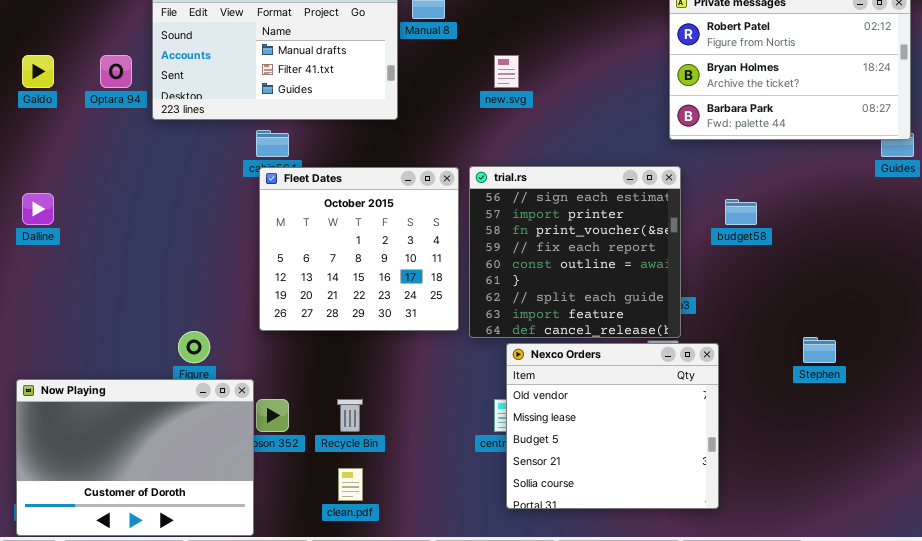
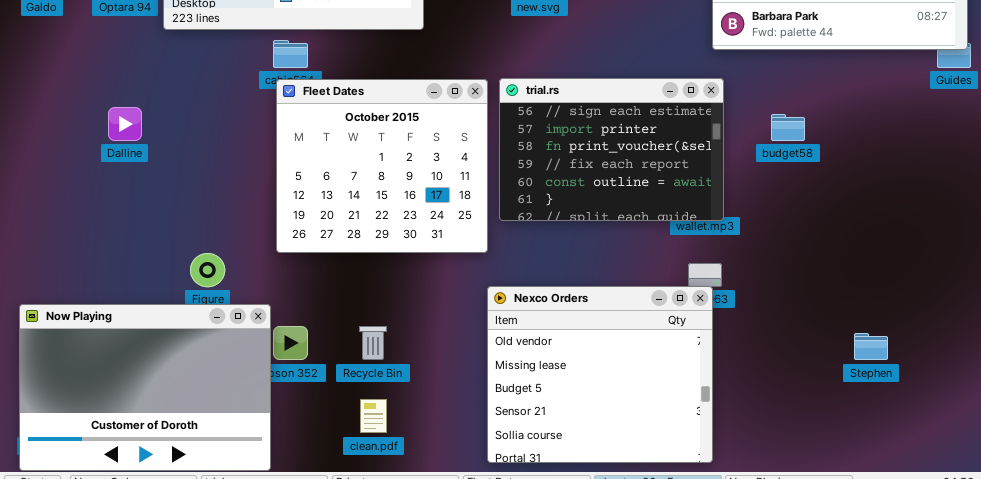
trial.rs: [469,166,681,338] -> [499,78,724,221], resized
Dalline: [22,193,54,225] -> [108,107,142,141], moved
Stephen: [803,337,836,363] -> [854,333,888,360], moved
Nexco Orders: [506,343,719,509] -> [487,286,713,463], moved

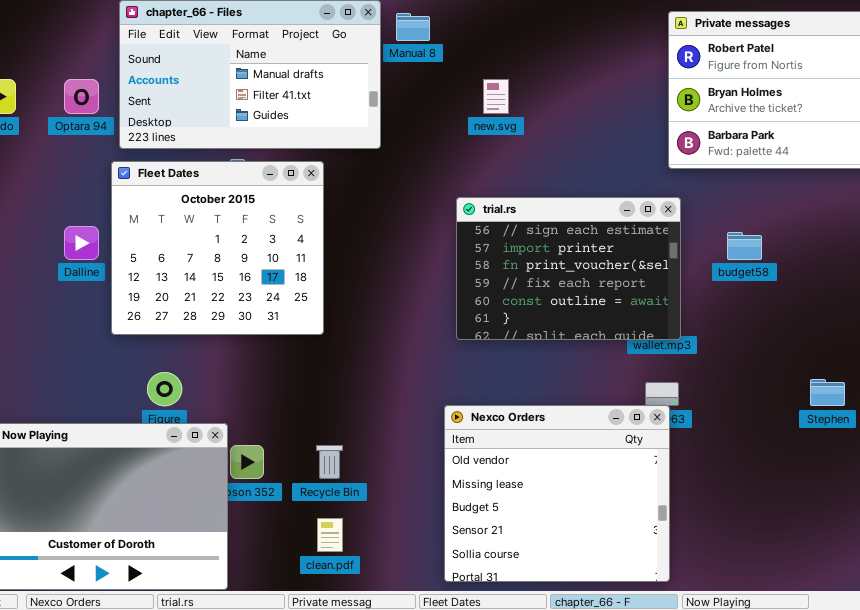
Fleet Dates: [276,79,488,253] -> [111,161,324,335], moved
Stephen: [854,333,888,360] -> [810,379,845,406], moved

